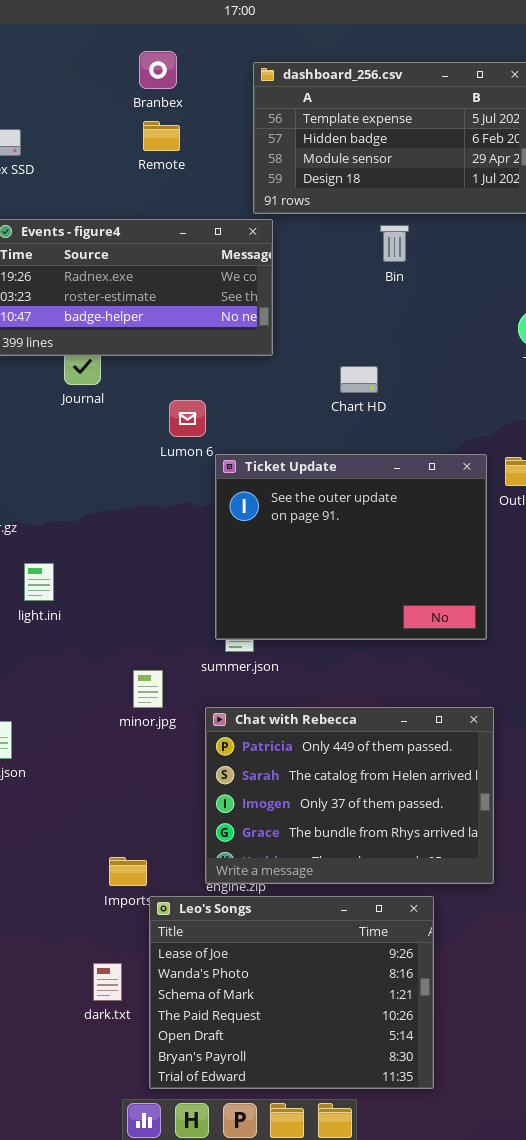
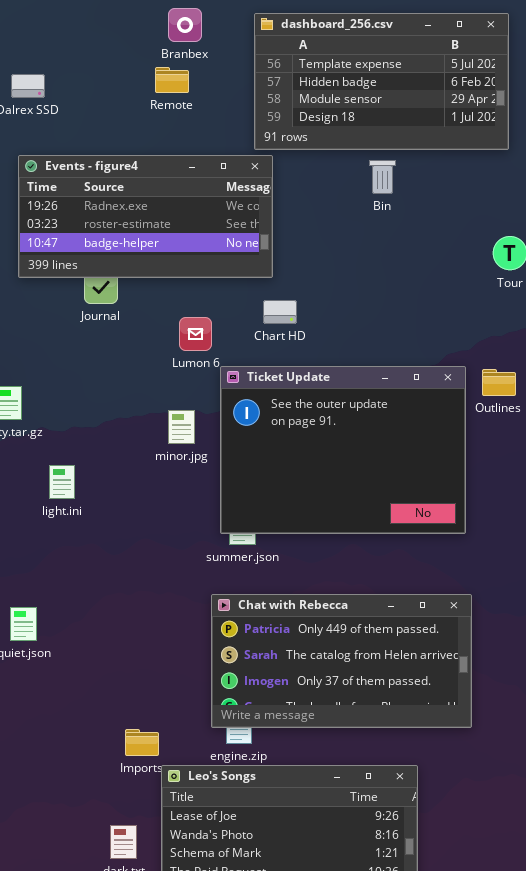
Branbex: [139,51,177,89] -> [168,8,202,42], moved
Chart HD: [340,366,378,393] -> [263,300,297,324], moved
minor.jpg: [133,670,163,708] -> [168,410,195,444], moved
Chat with Rebecca: [205,707,494,884] -> [211,594,472,728], resized

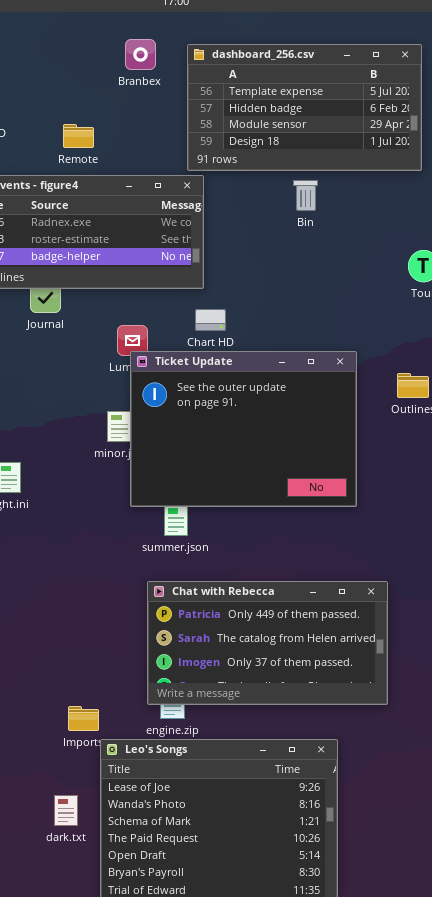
Branbex: [168,8,202,42] -> [125,39,156,70], moved
Remote: [155,67,189,93] -> [63,124,94,148], moved
Ticket Update: [220,366,466,534] -> [130,351,357,507], moved

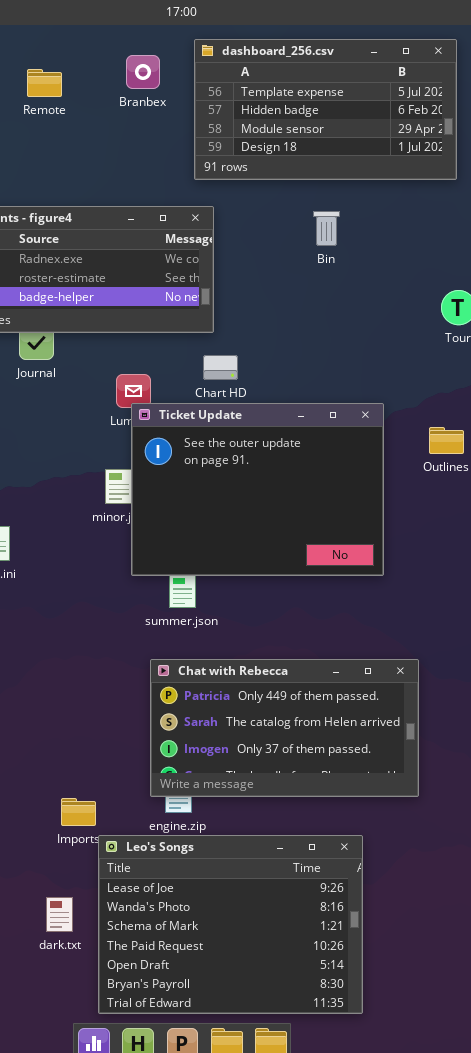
dashboard_256.csv: [187,44,422,171] -> [194,39,457,180], moved
Remote: [63,124,94,148] -> [27,69,62,97], moved

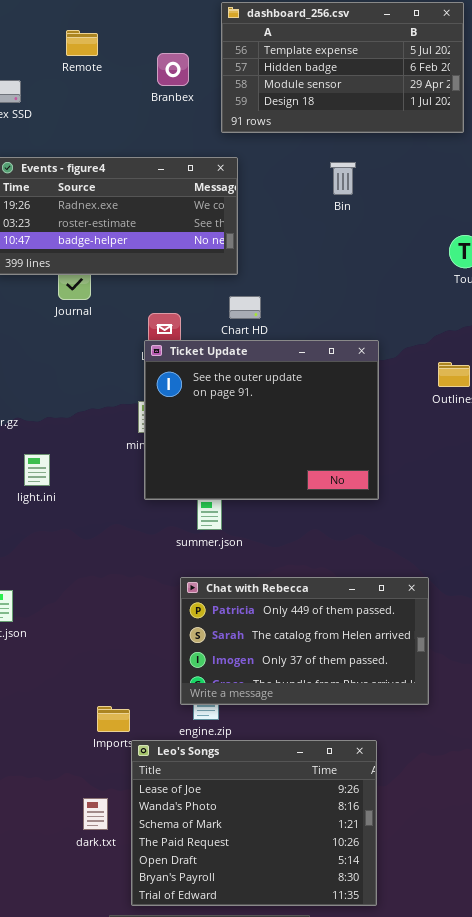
Branbex: [126,55,160,89] -> [157,53,189,86], moved
Ticket Update: [131,403,384,576] -> [144,340,379,500], moved

